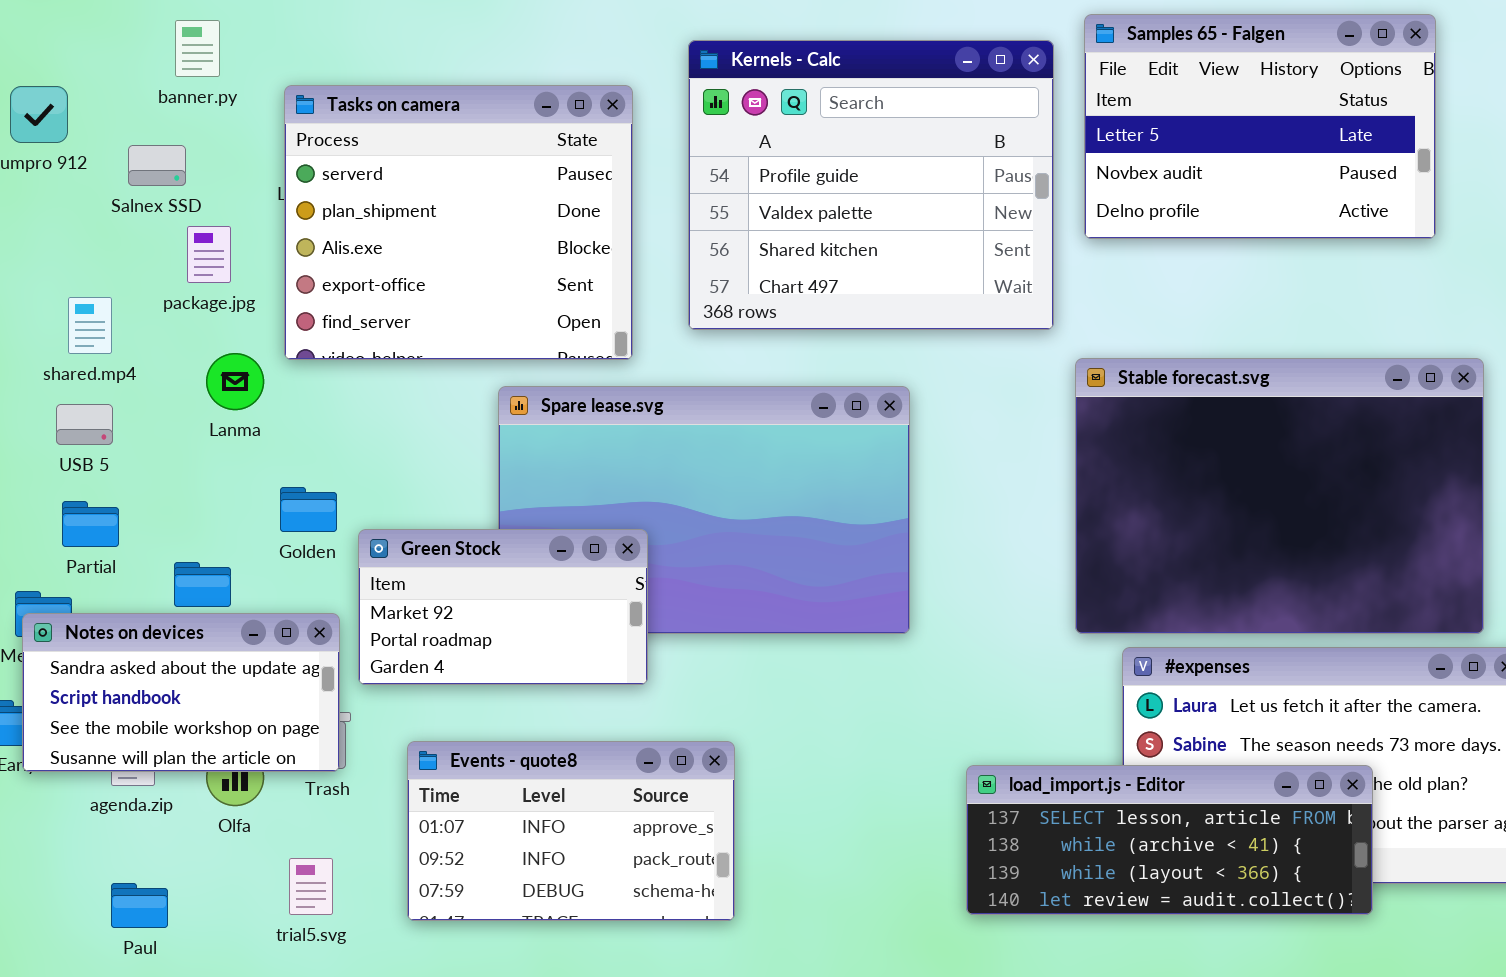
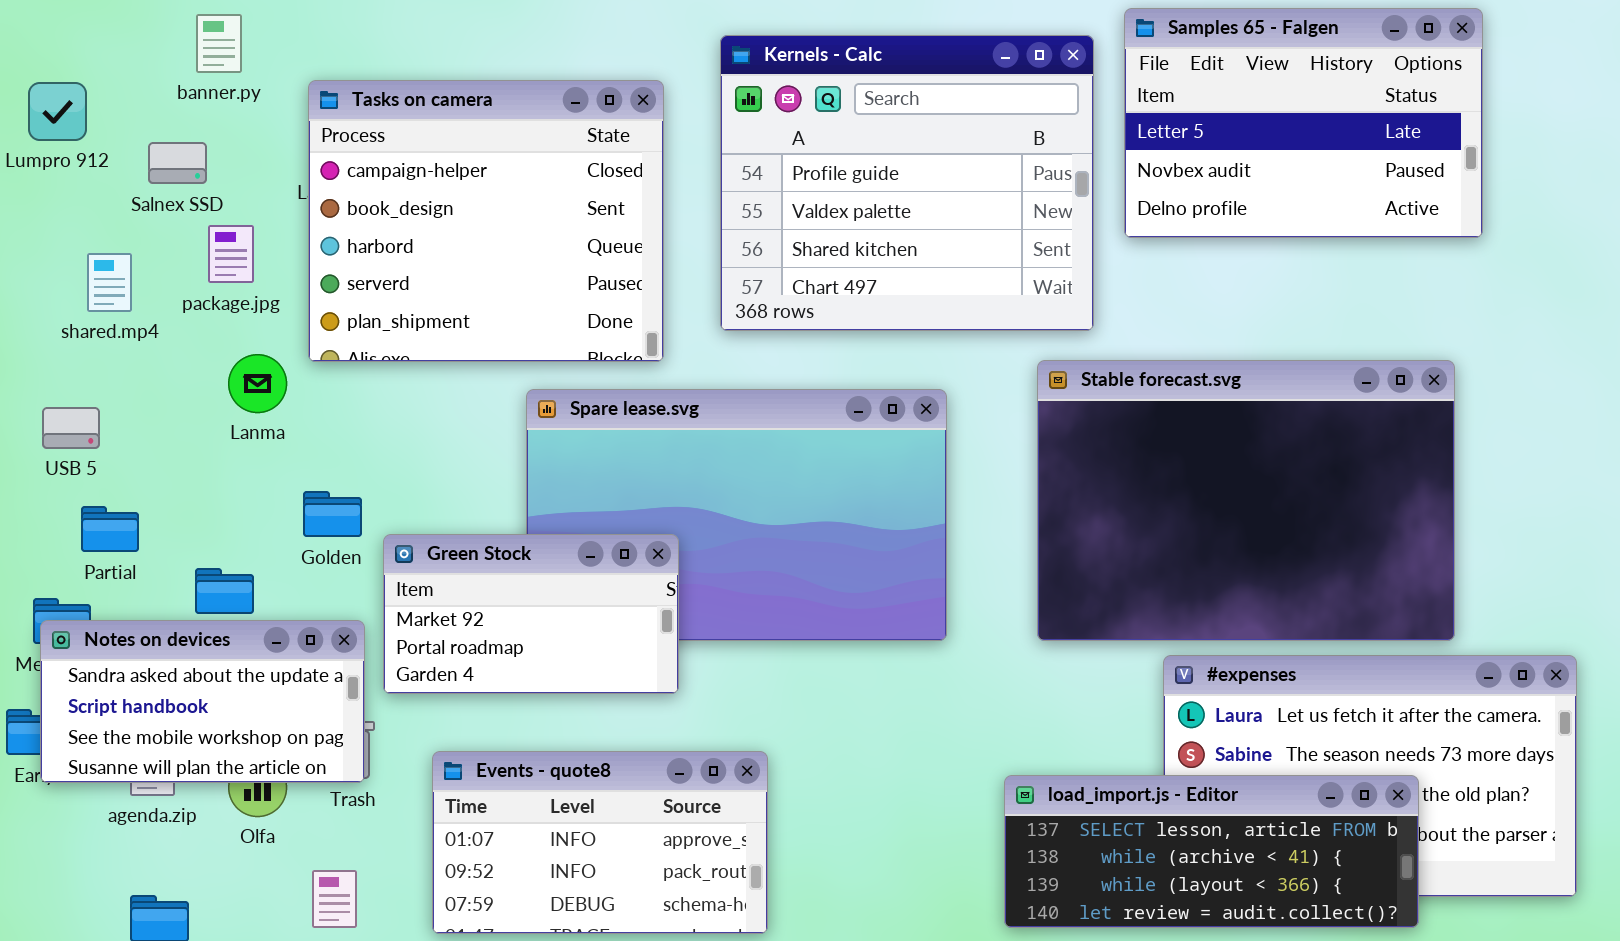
Tasks on camera: [284,85,633,360] -> [308,80,664,362], scrolled up 3 rows
shared.mp4: [68,297,112,354] -> [87,253,132,312], moved
Stable forecast.svg: [1075,358,1484,634] -> [1037,360,1455,641], moved
USB 5: [56,404,113,445] -> [42,407,100,449], moved

